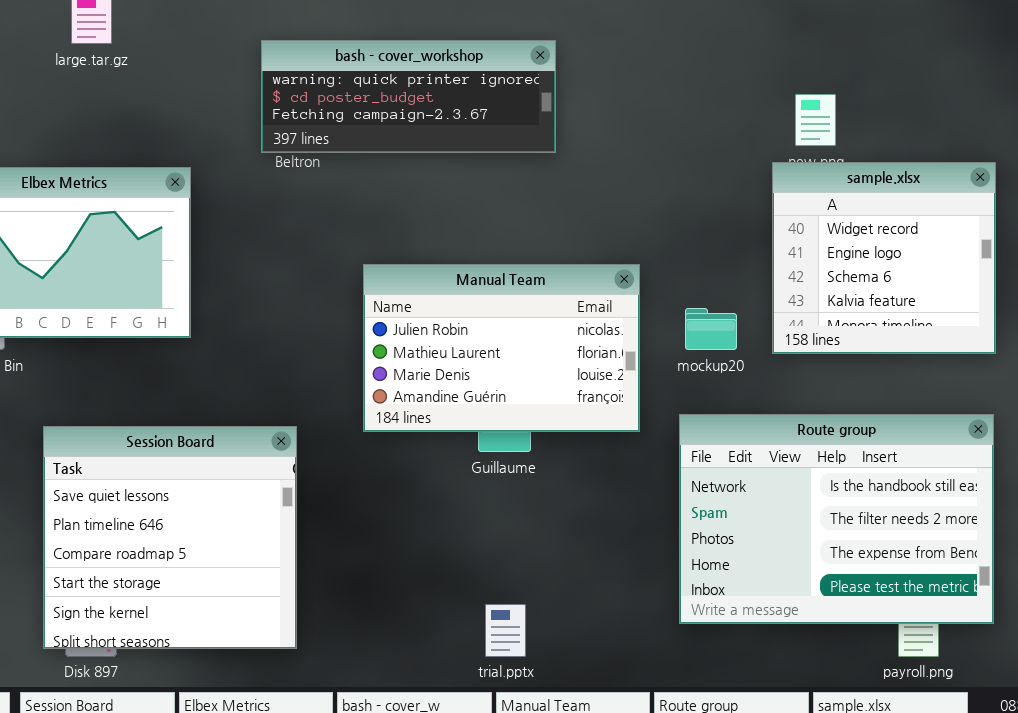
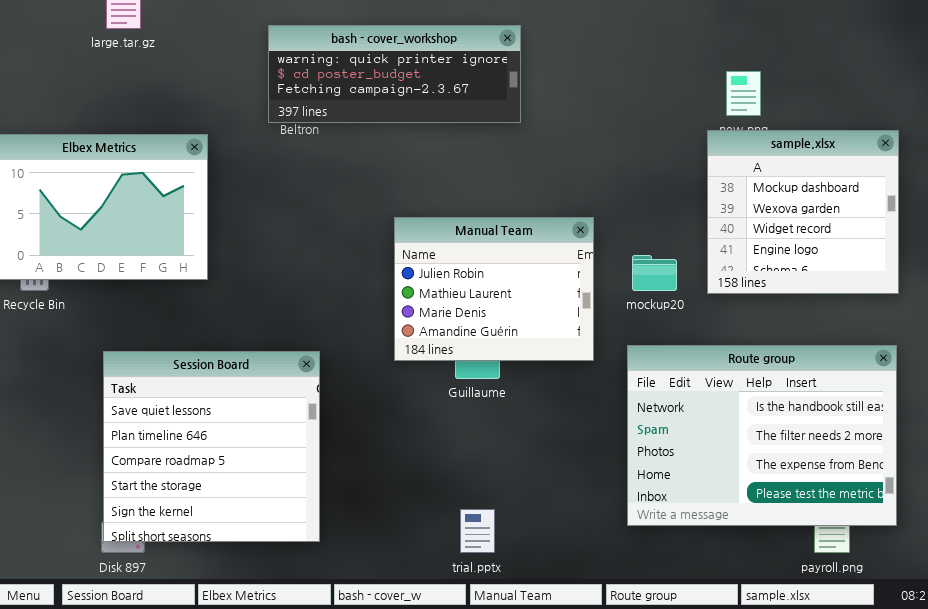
sample.xlsx: [772,162,996,354] -> [707,130,899,294], scrolled up 2 rows
Manual Team: [363,264,640,432] -> [394,217,594,361], resized
Session Board: [43,426,297,649] -> [103,351,320,542], moved

